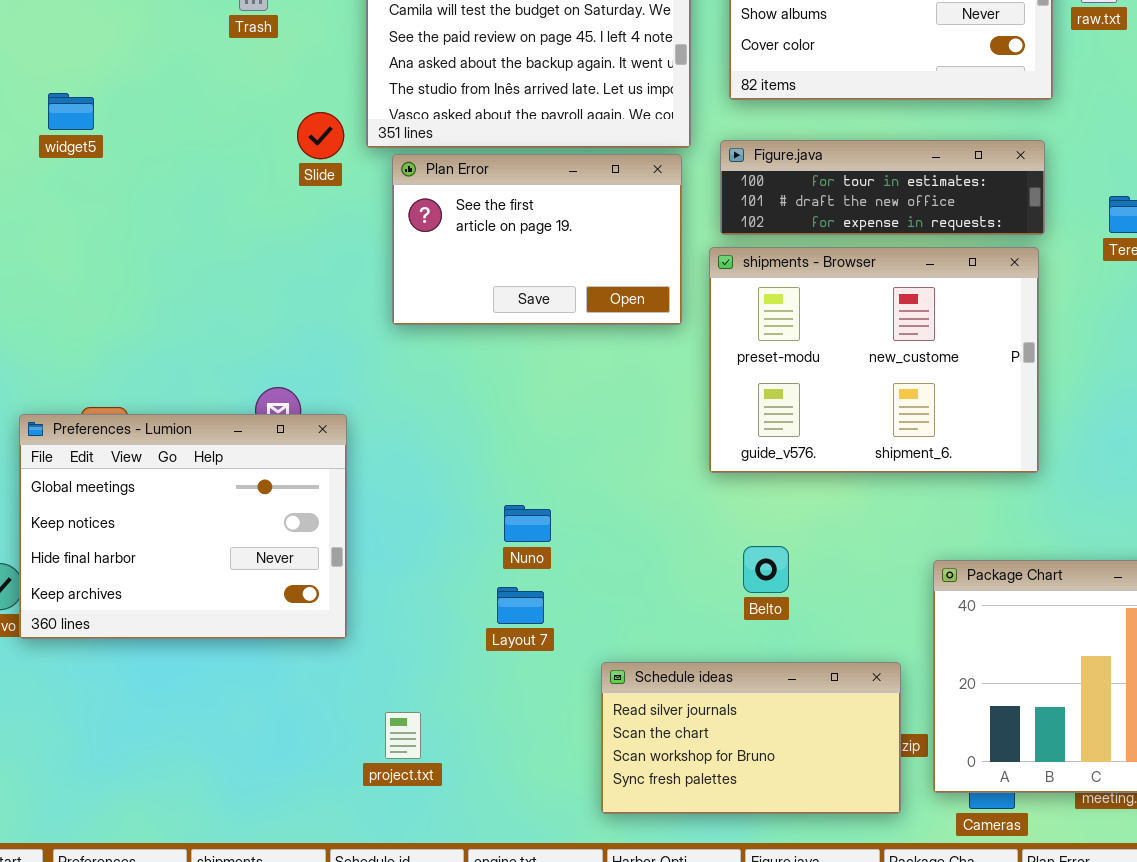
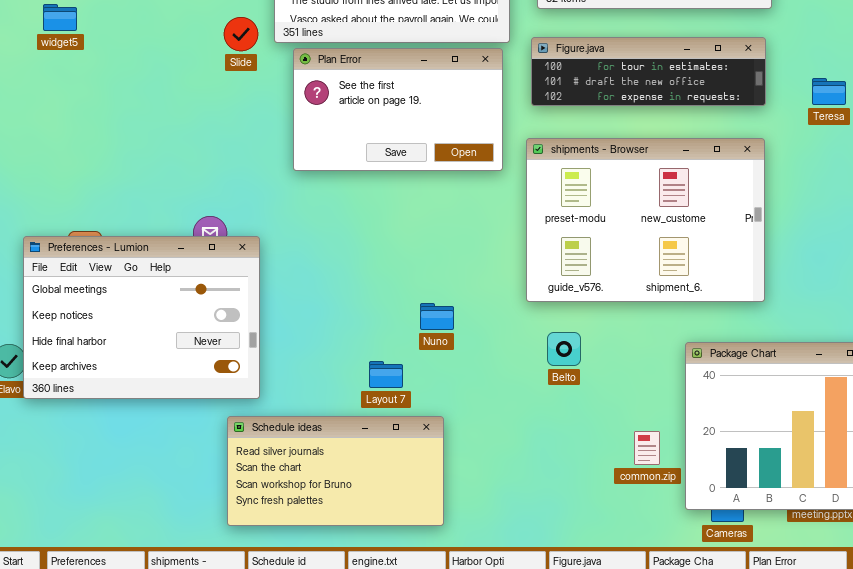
shipments - Browser: [709,247,1039,473] -> [526,138,765,302], moved
Nuno: [504,505,551,542] -> [420,303,454,330], moved
Schedule ideas: [601,662,901,814] -> [227,416,444,526], moved

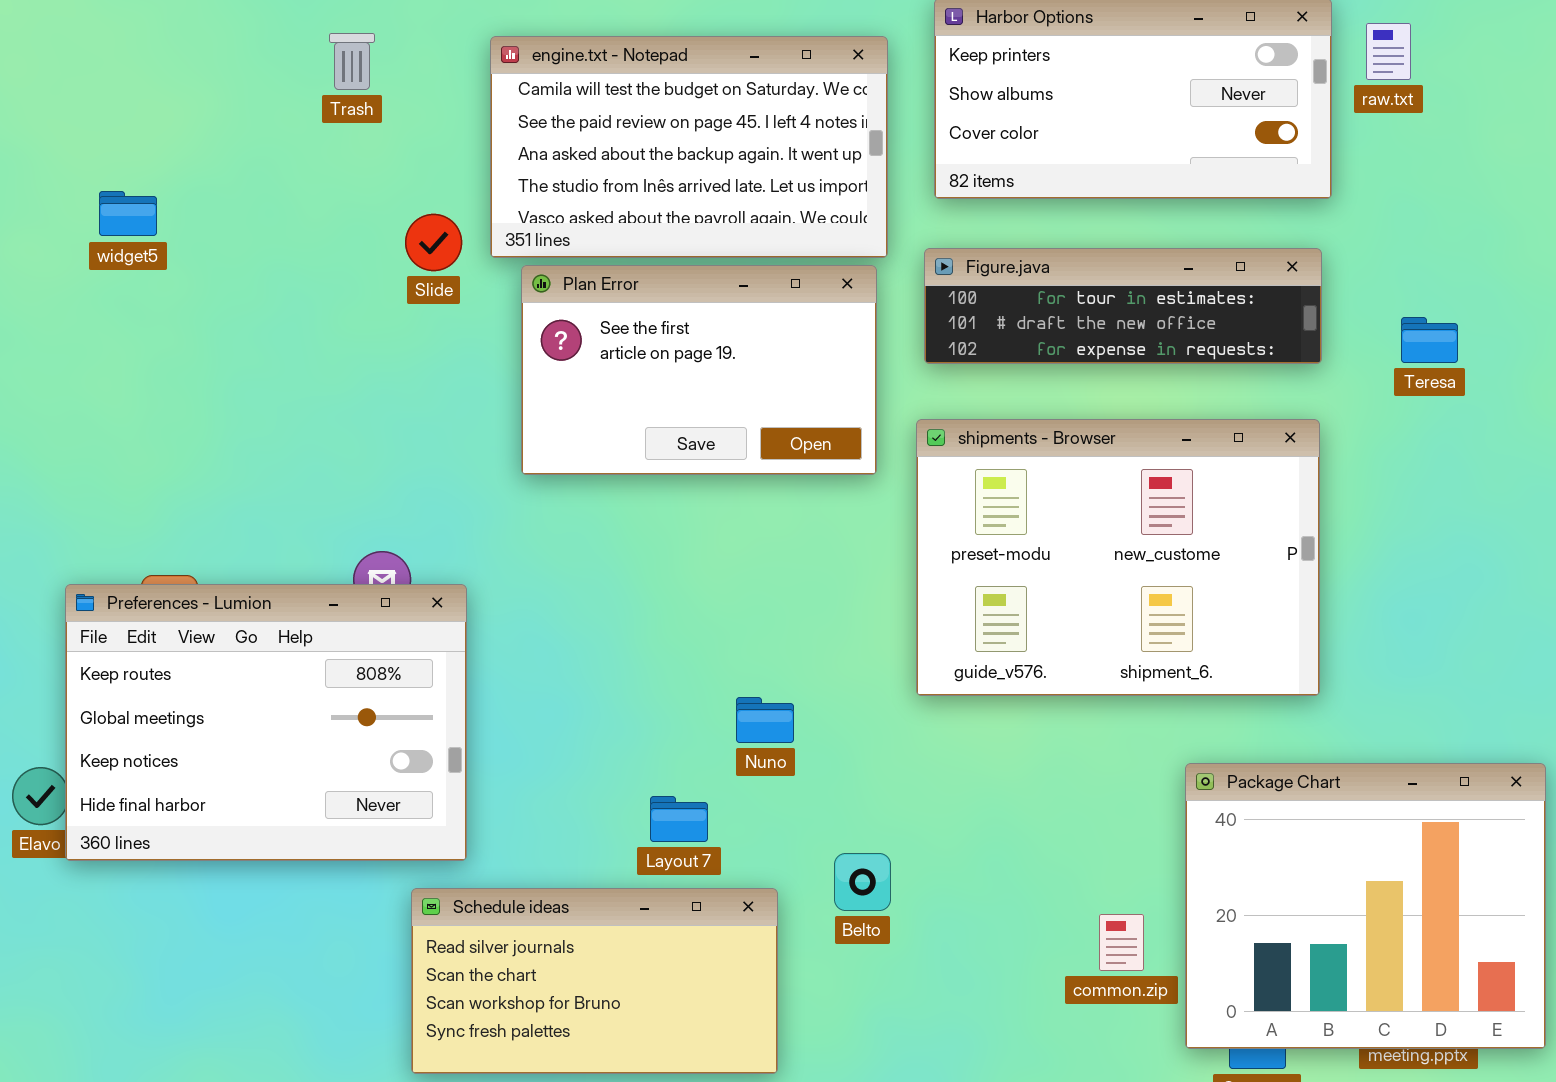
Preferences - Lumion: [23,236,260,399] -> [65,584,467,861], scrolled up 1 row
Belto: [547,332,581,366] -> [834,853,891,911], moved

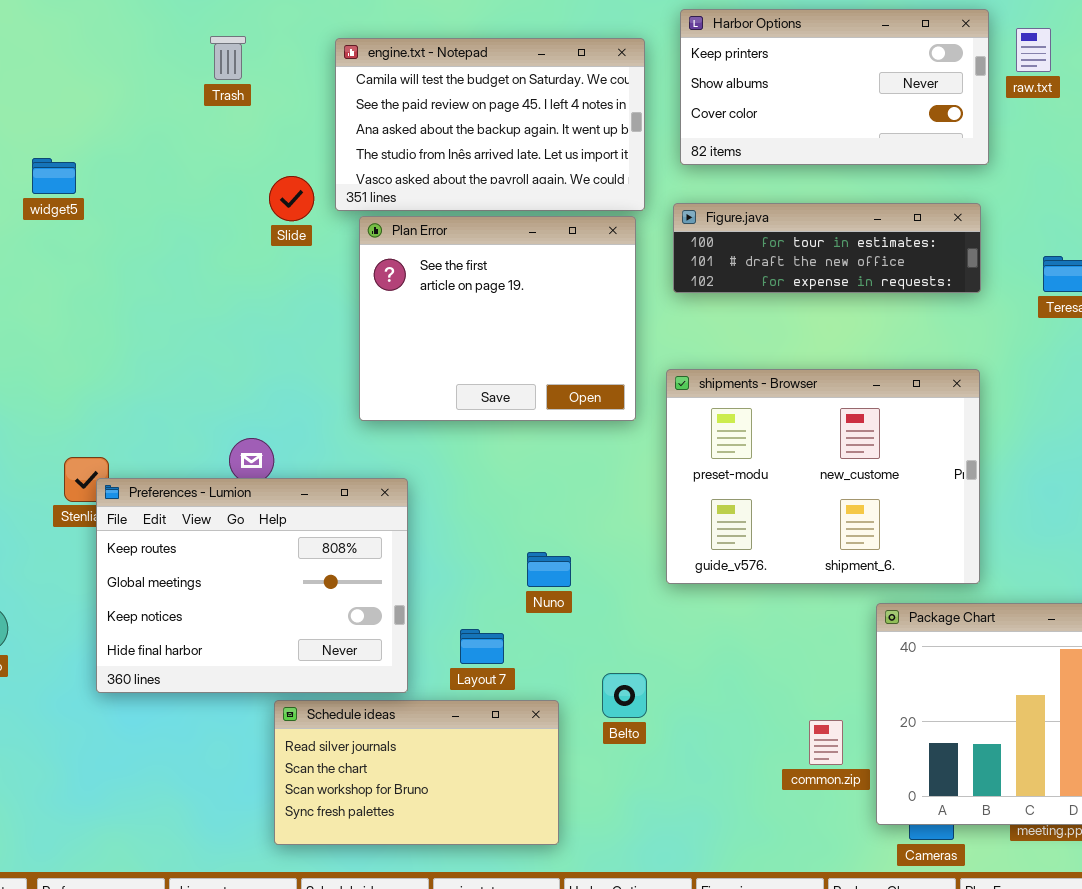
Plan Error: [521,265,877,475] -> [359,216,636,421], resized
shipments - Browser: [916,419,1320,696] -> [666,369,980,584], moved
Preferences - Lumion: [65,584,467,861] -> [96,478,408,693], moved

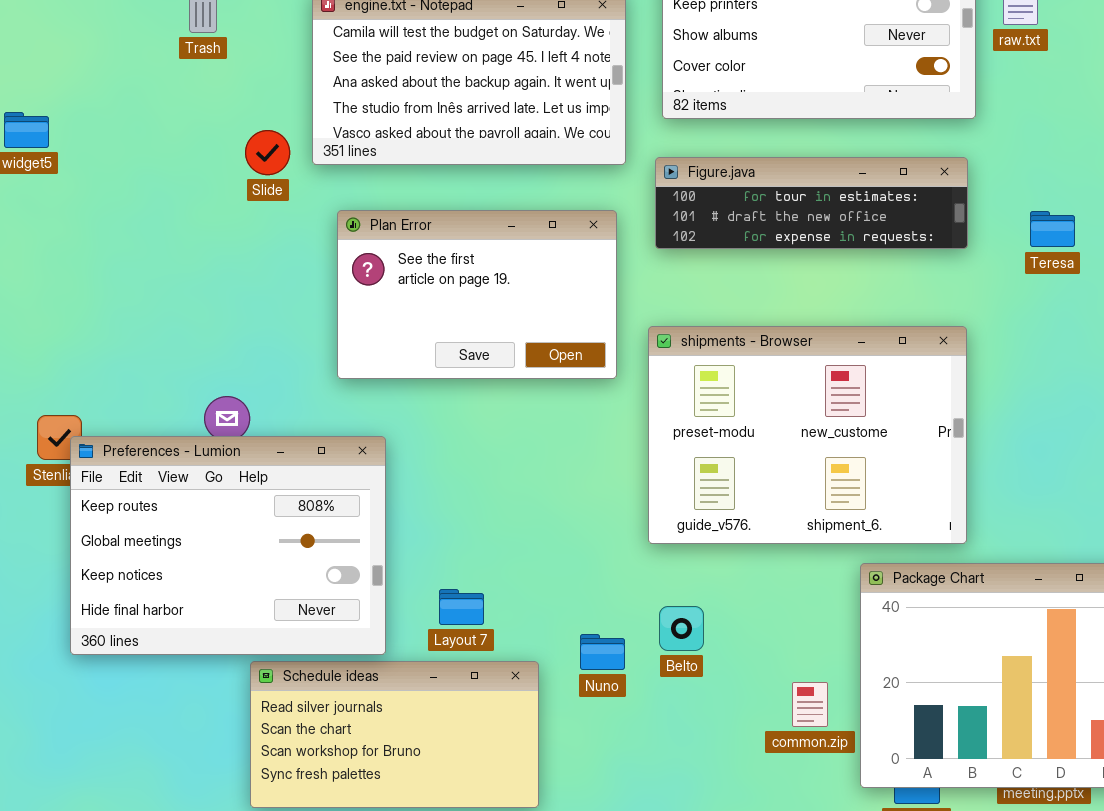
Plan Error: [359,216,636,421] -> [337,210,617,379], resized
Nuno: [527,552,571,587] -> [580,634,625,670], moved
Belto: [602,673,647,718] -> [659,606,704,651], moved

